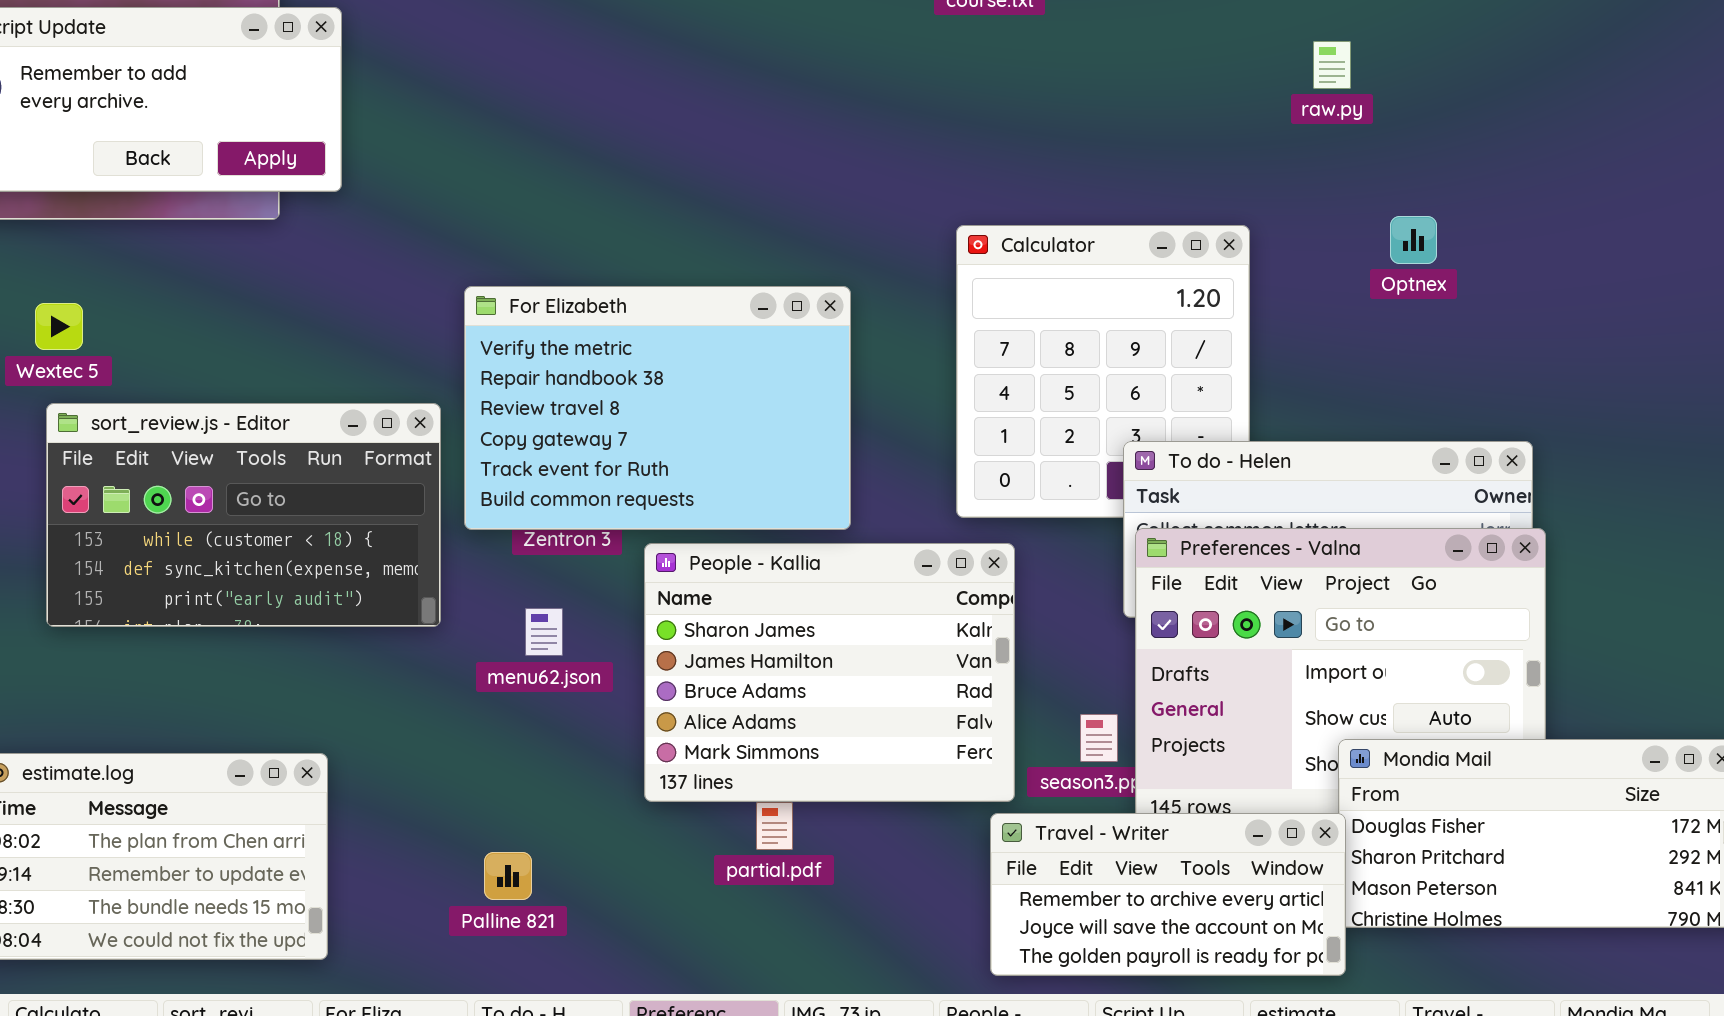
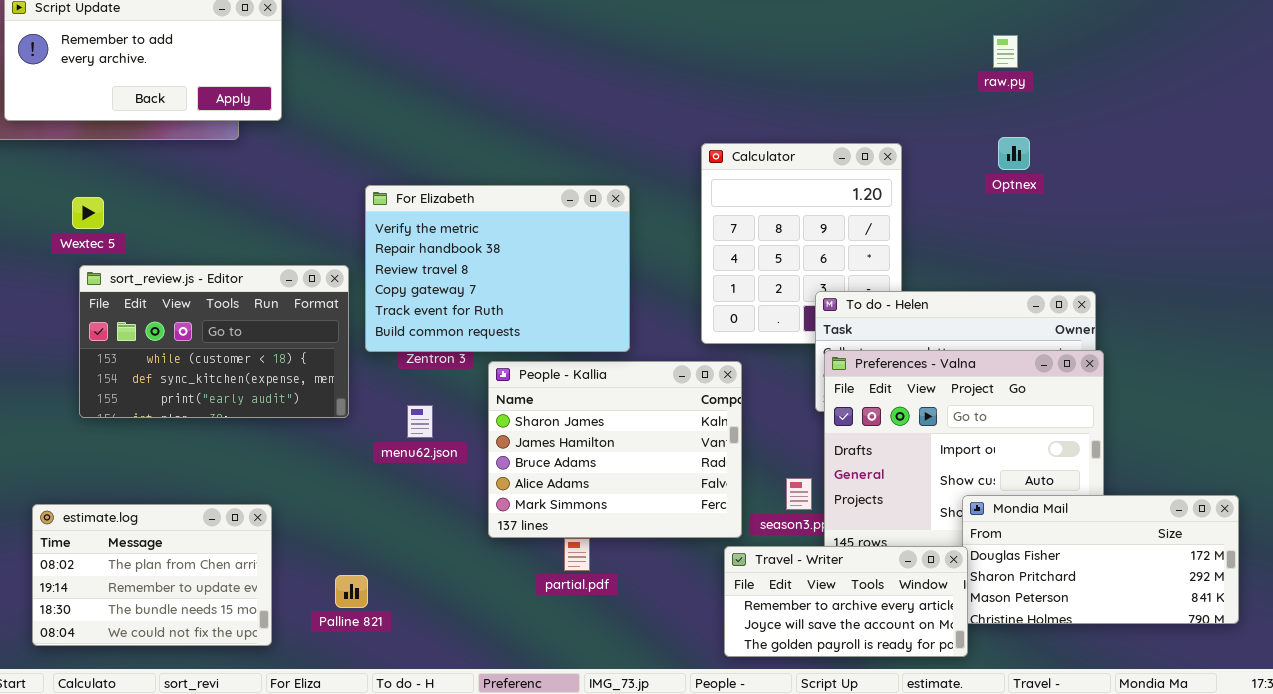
raw.py: [1313,41,1351,89] -> [993,35,1018,68], moved
Palline 821: [484,852,532,900] -> [335,575,368,608], moved

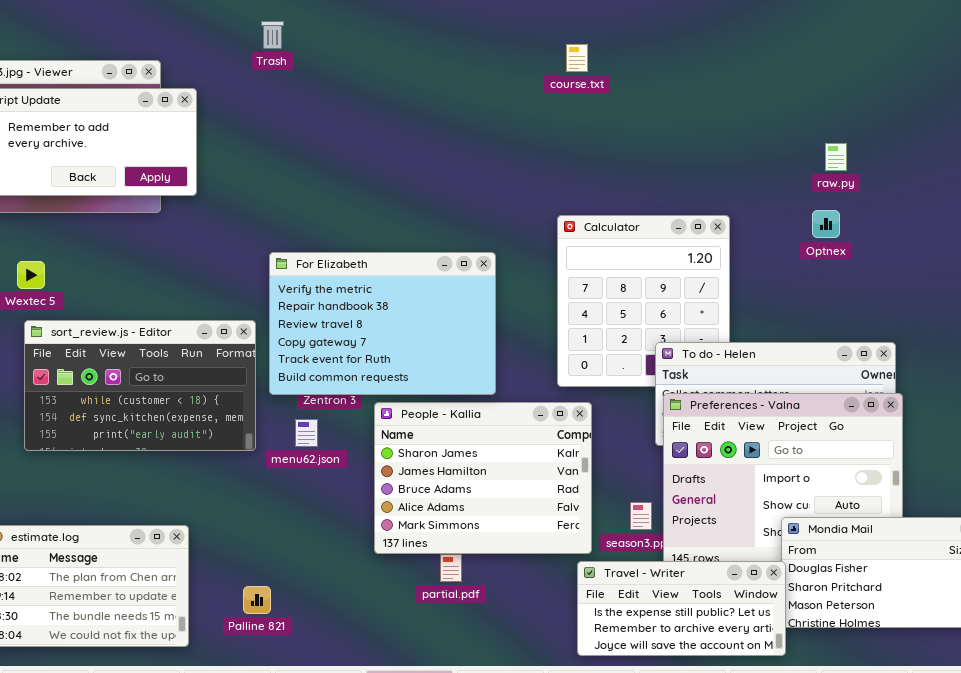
raw.py: [993,35,1018,68] -> [825,143,847,171], moved
menu62.json: [407,405,433,438] -> [295,419,318,447], moved
Travel - Writer: [724,546,968,657] -> [577,561,786,656], scrolled up 1 row

